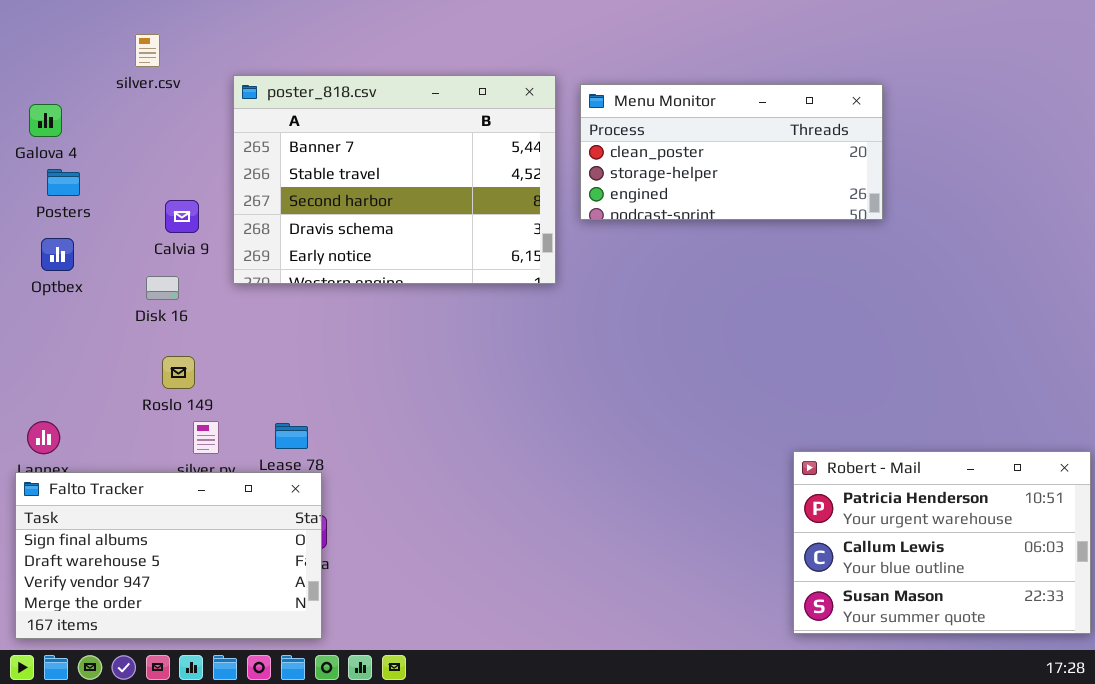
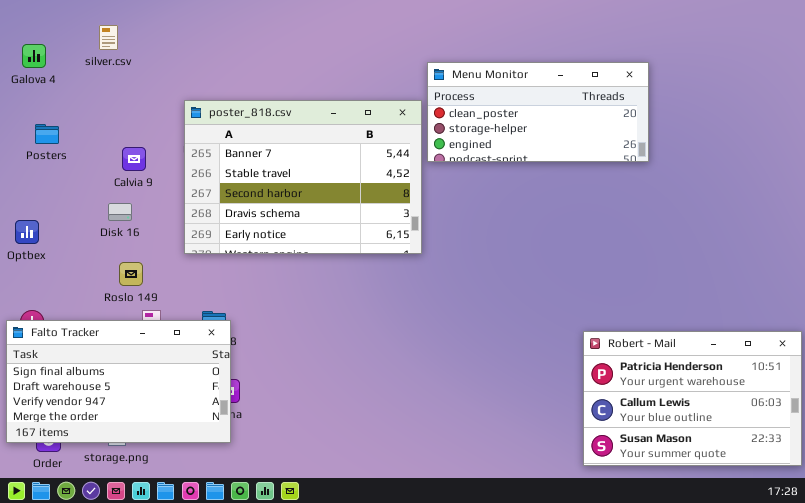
poster_818.csv: [233,75,556,284] -> [184,100,422,254], moved
Galova 4: [29,104,62,137] -> [22,44,46,68], moved
Optbex: [41,238,74,271] -> [15,220,39,244], moved
Falto Tracker: [15,472,322,639] -> [6,320,231,443], moved

